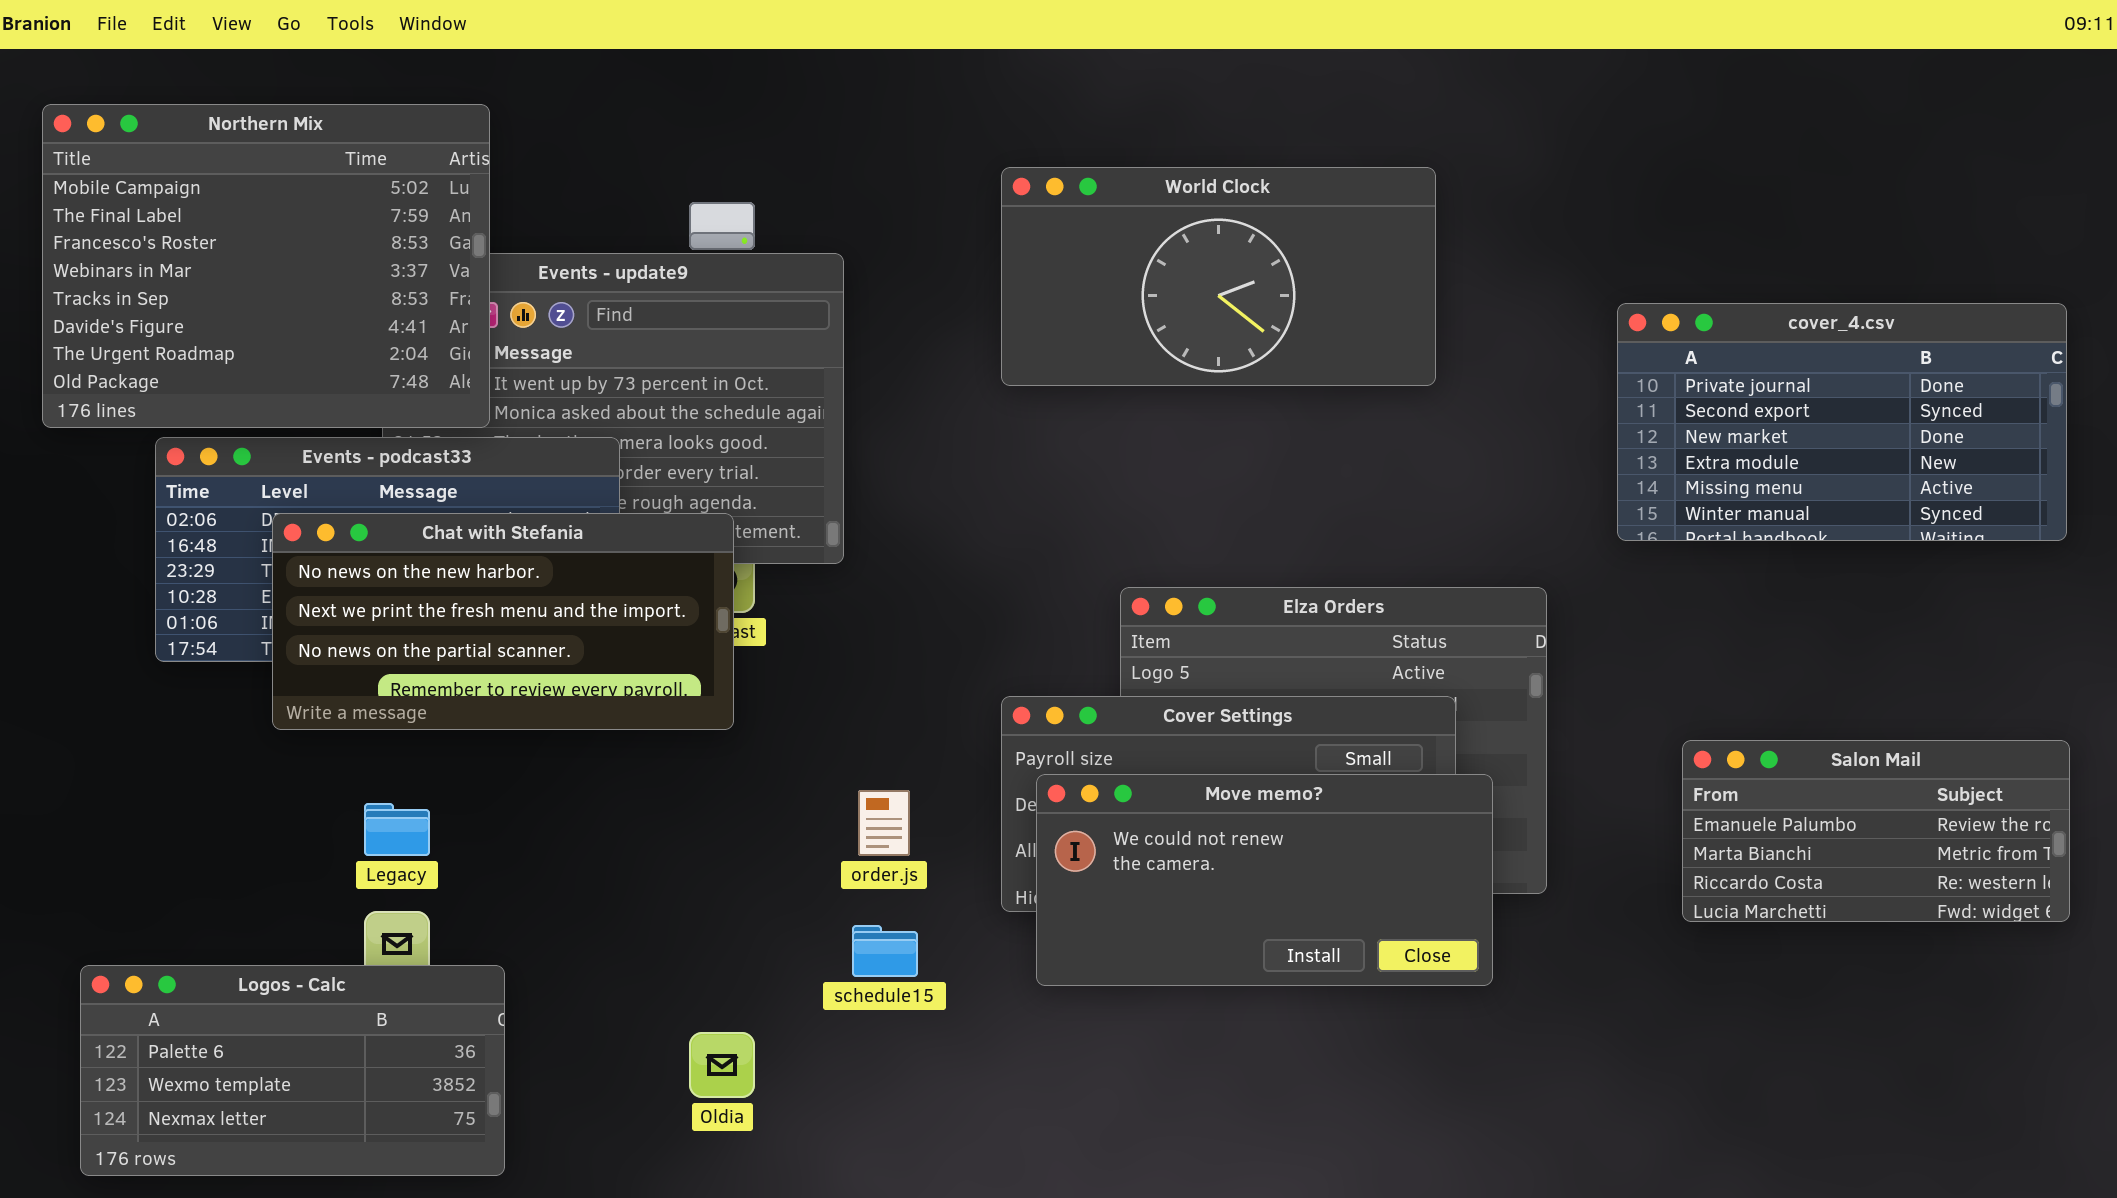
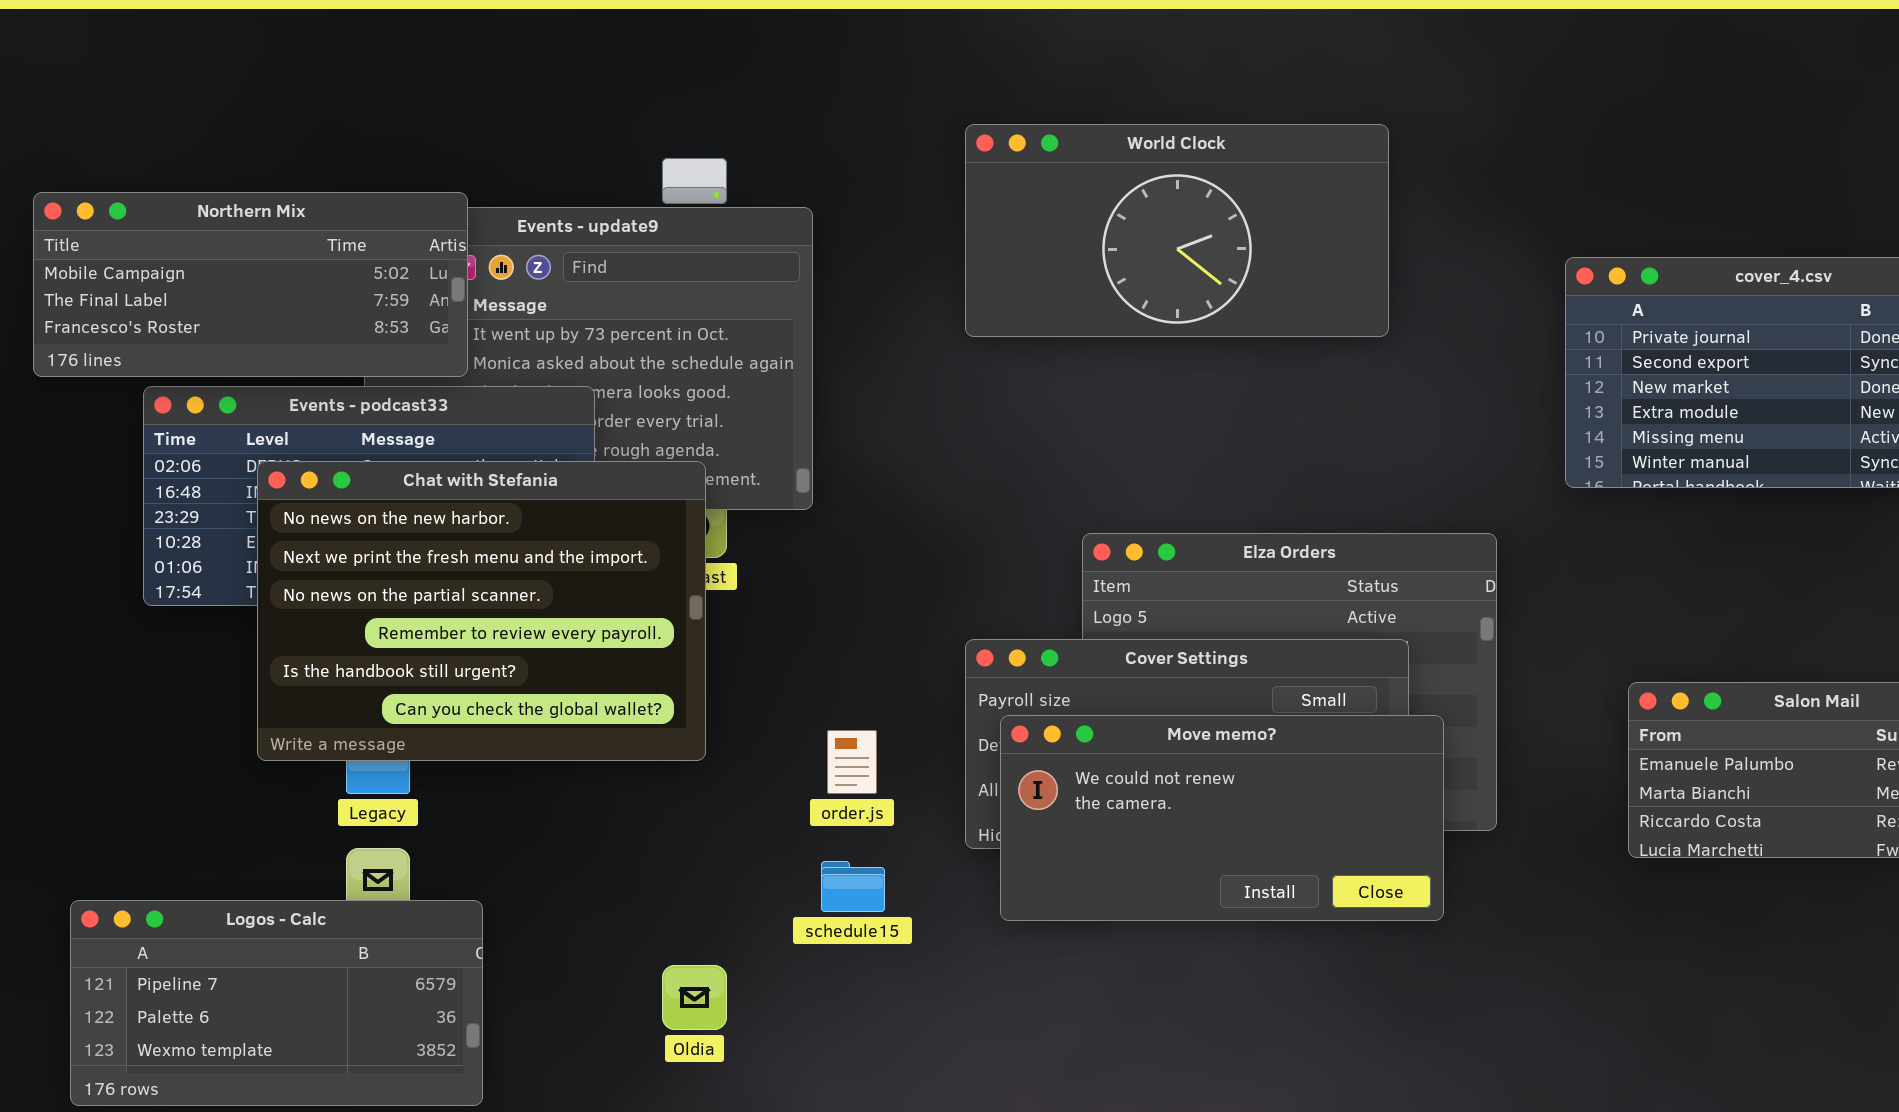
Northern Mix: [42,104,490,428] -> [33,192,468,377], resized
Chat with Stefania: [272,513,734,730] -> [257,461,706,761], resized
Logos - Calc: [80,965,505,1176] -> [70,900,483,1106], scrolled up 1 row

